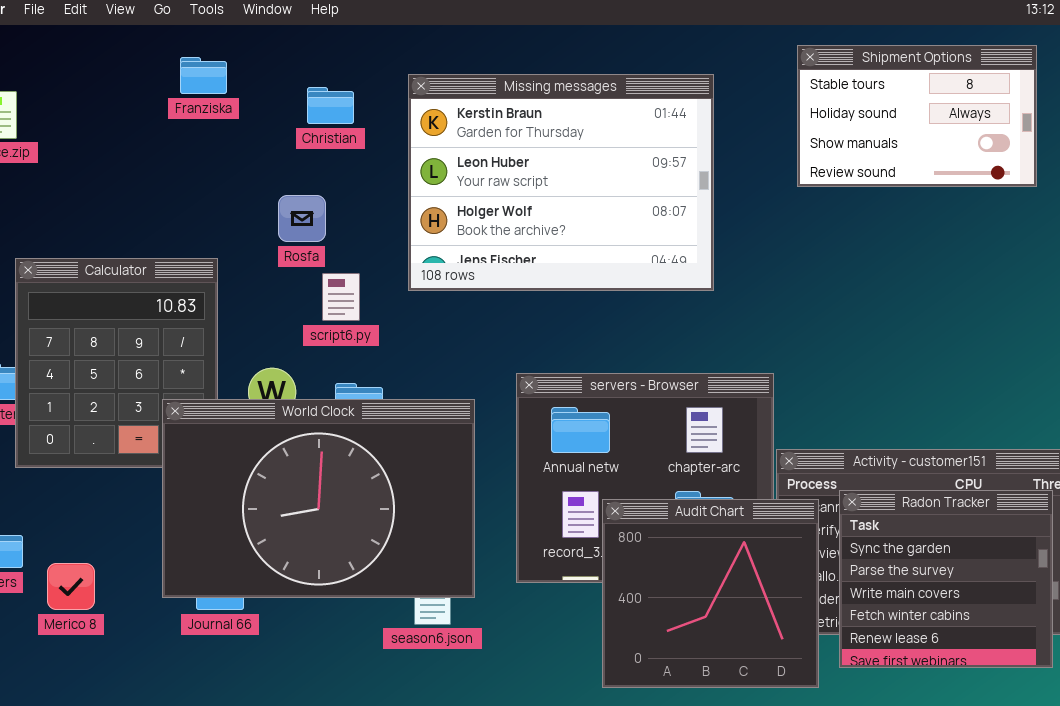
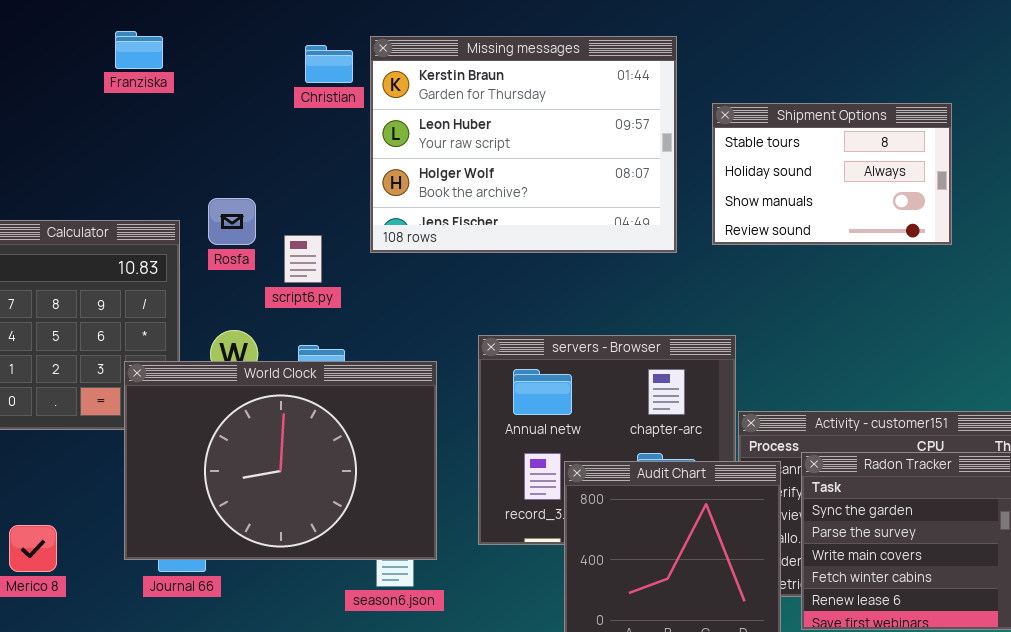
Shipment Options: [797,45,1037,187] -> [712,103,952,245], moved
Franziska: [180,57,227,94] -> [115,31,163,69], moved
Christian: [307,87,354,124] -> [305,45,353,83], moved
Rosfa: [278,195,326,242] -> [208,198,256,245], moved

